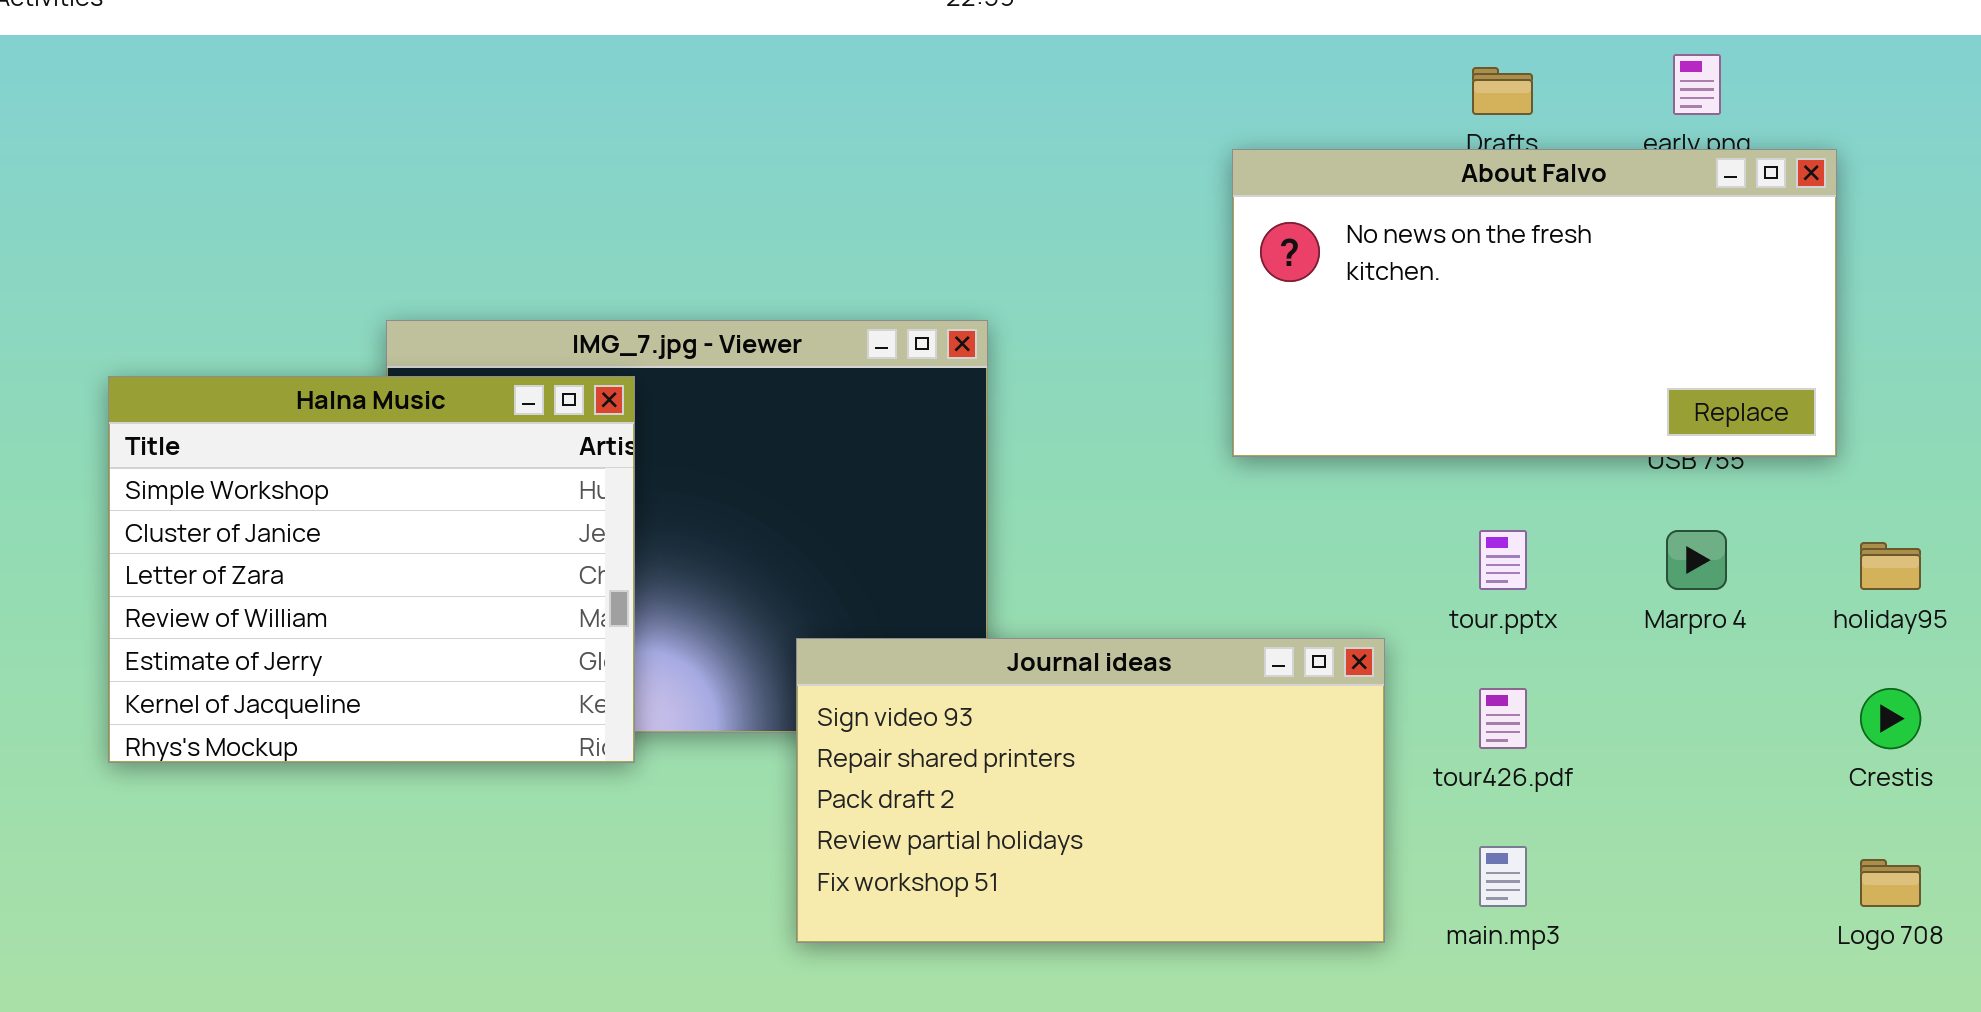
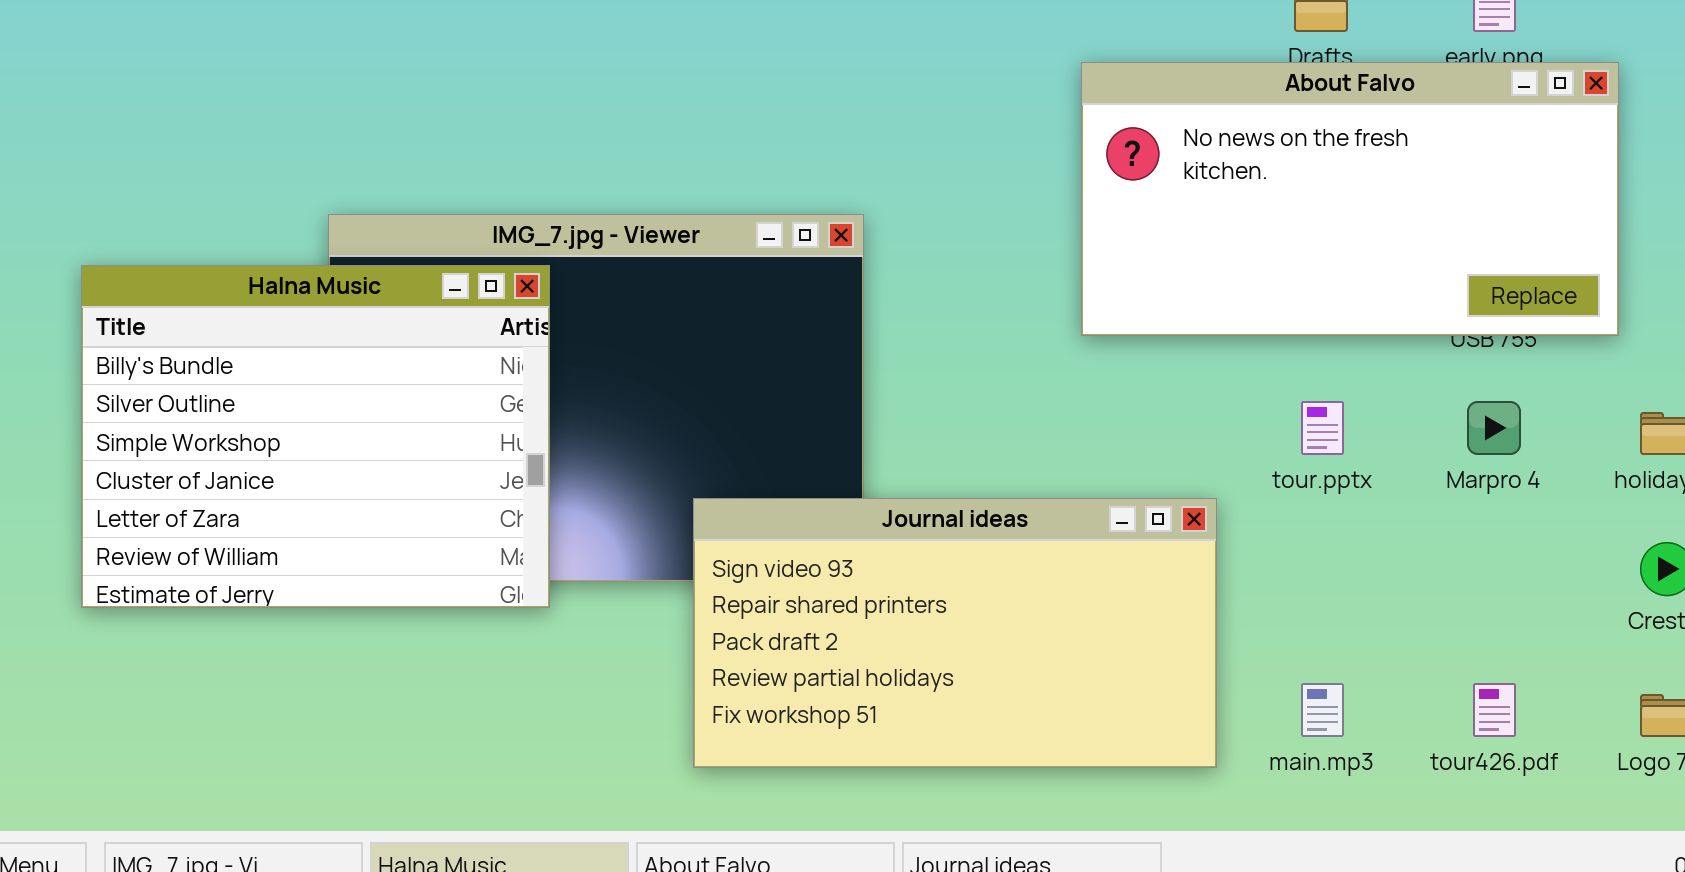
Halna Music: [108,376,635,763] -> [81,265,550,608], scrolled up 2 rows
tour426.pdf: [1479,688,1527,749] -> [1473,683,1516,737], moved

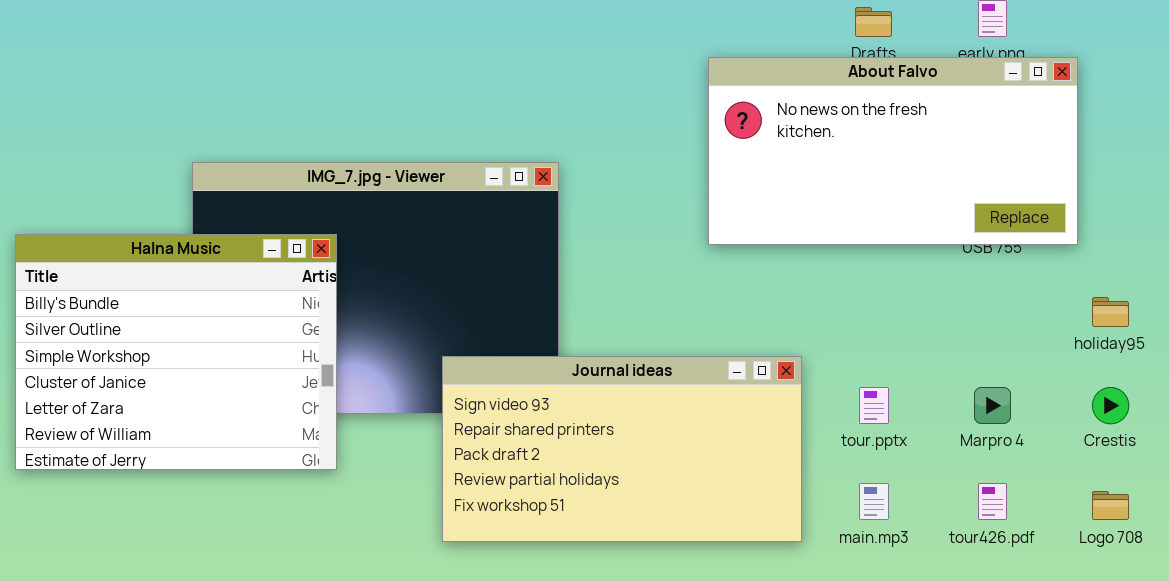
Halna Music: [81,265,550,608] -> [15,234,337,470], moved
tour.pptx: [1301,401,1344,455] -> [859,387,889,424], moved
Marpro 4: [1467,401,1521,455] -> [974,387,1011,424], moved

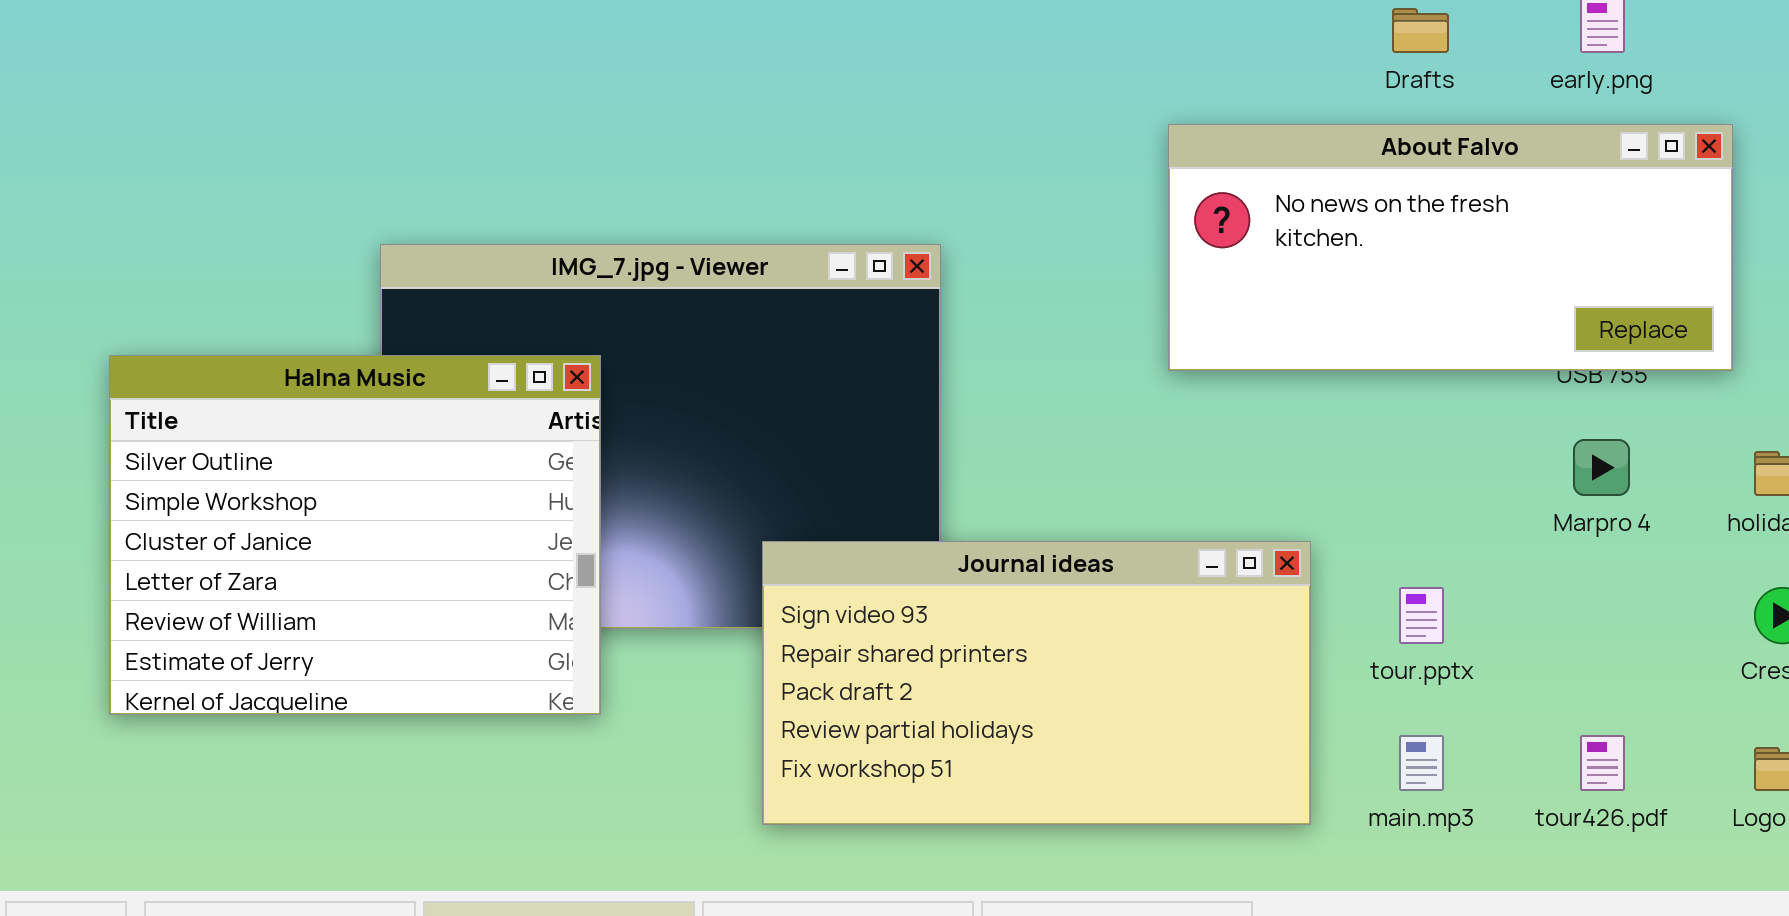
About Falvo: [708,57,1078,245] -> [1168,124,1733,371], resized
Halna Music: [15,234,337,470] -> [109,355,601,715], scrolled down 1 row
Marpro 4: [974,387,1011,424] -> [1573,439,1630,496], moved

